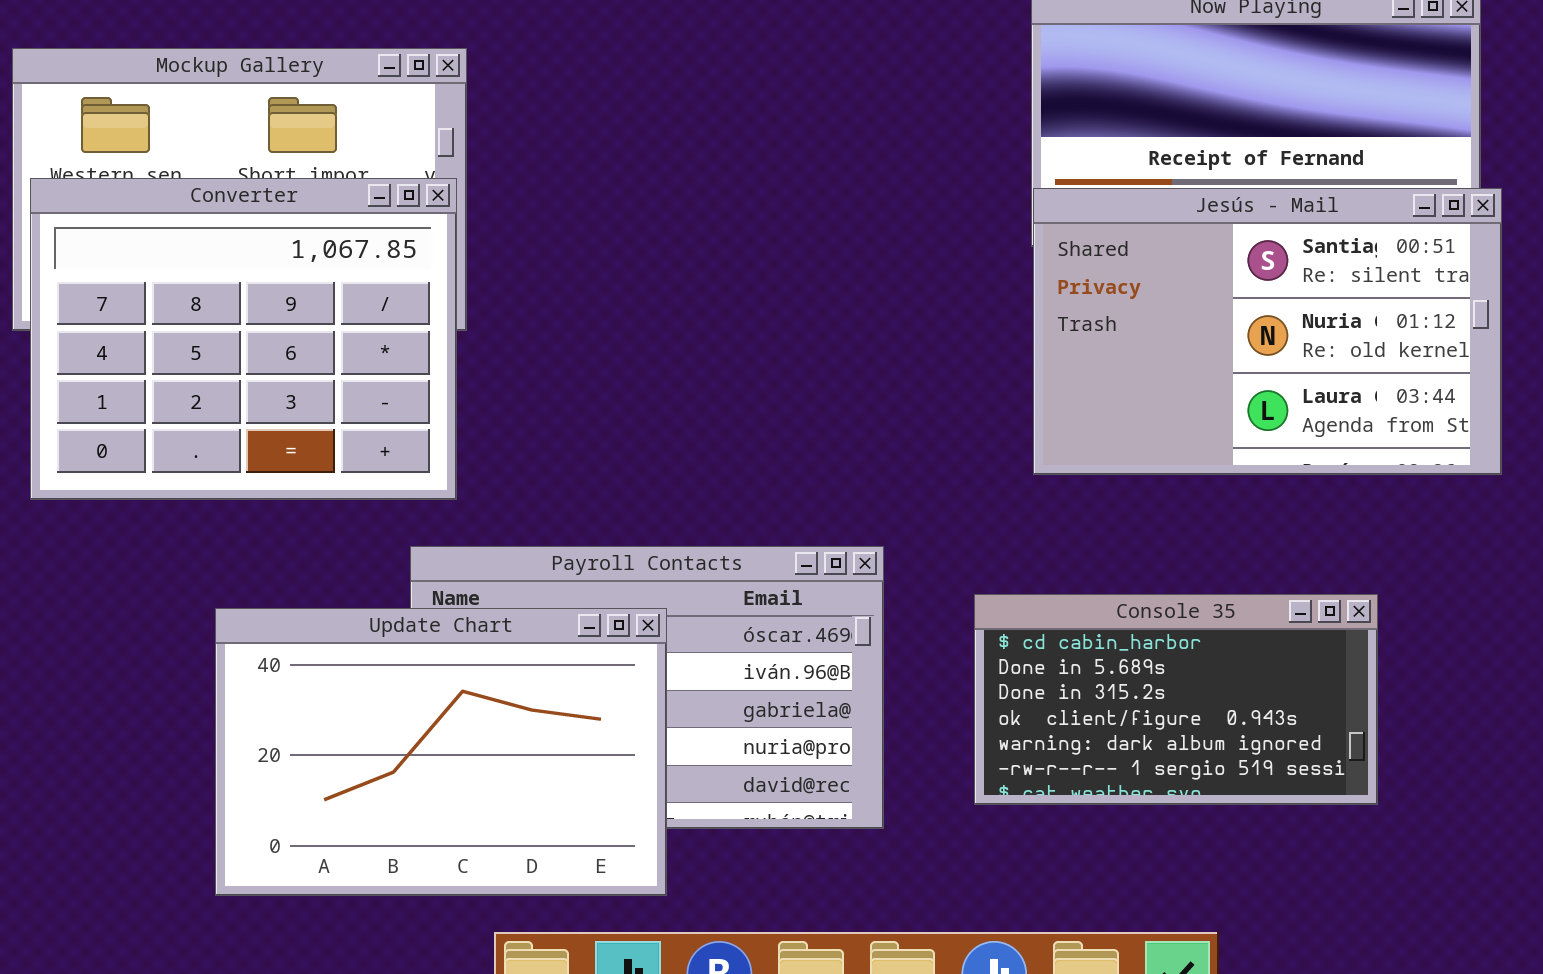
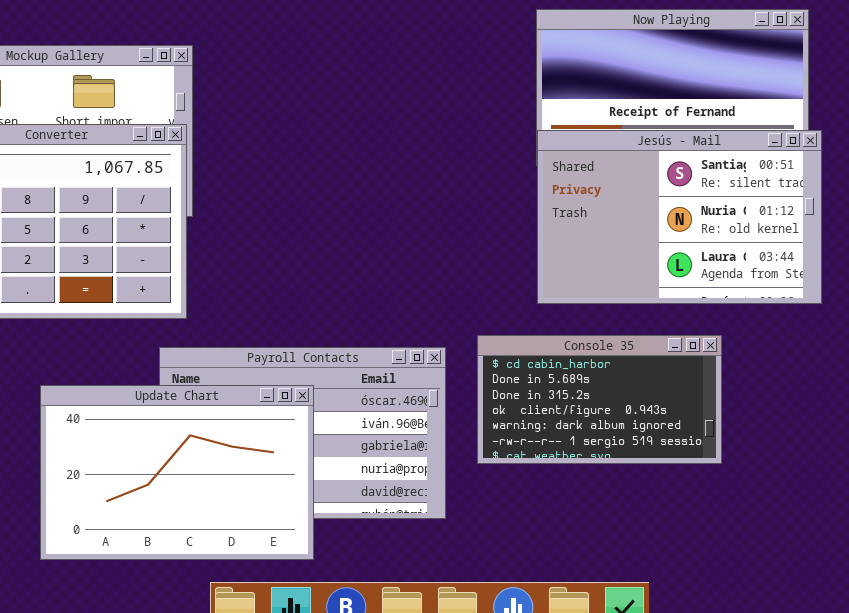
Console 35: [974,594,1378,805] -> [477,335,722,464], moved

